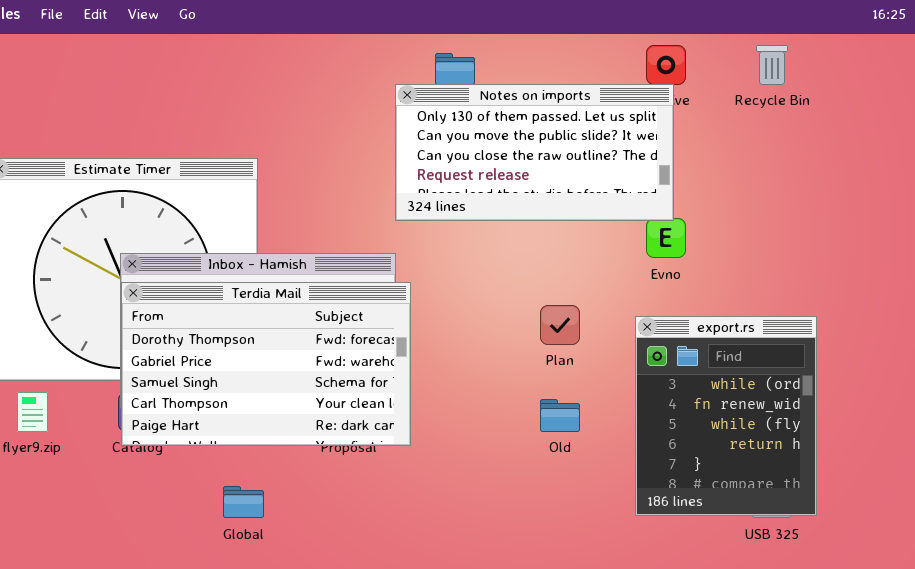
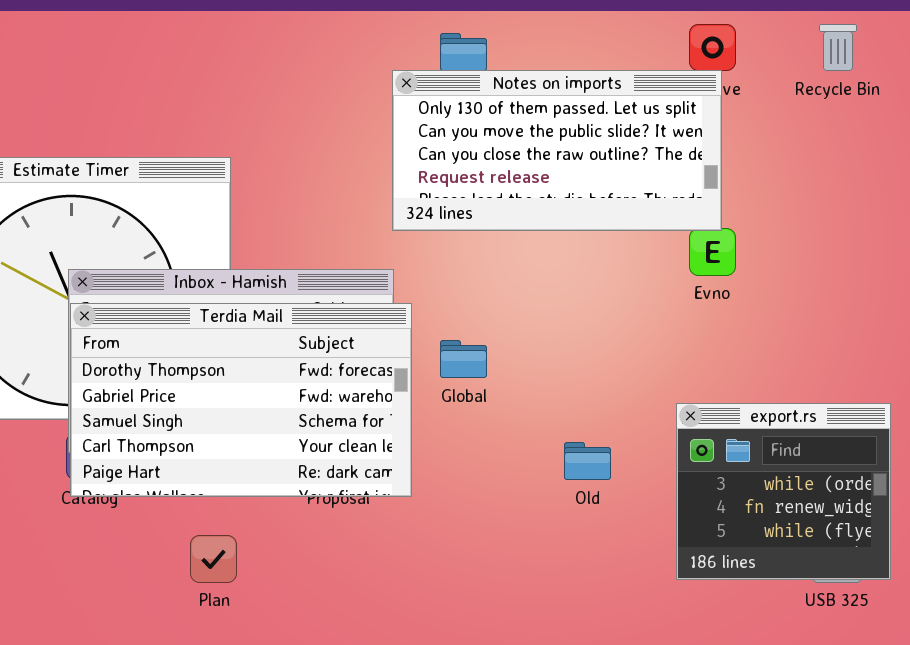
Plan: [540,305,580,345] -> [190,535,237,583], moved
export.rs: [635,316,817,516] -> [676,403,891,580], resized
Global: [223,486,264,518] -> [440,340,487,378], moved

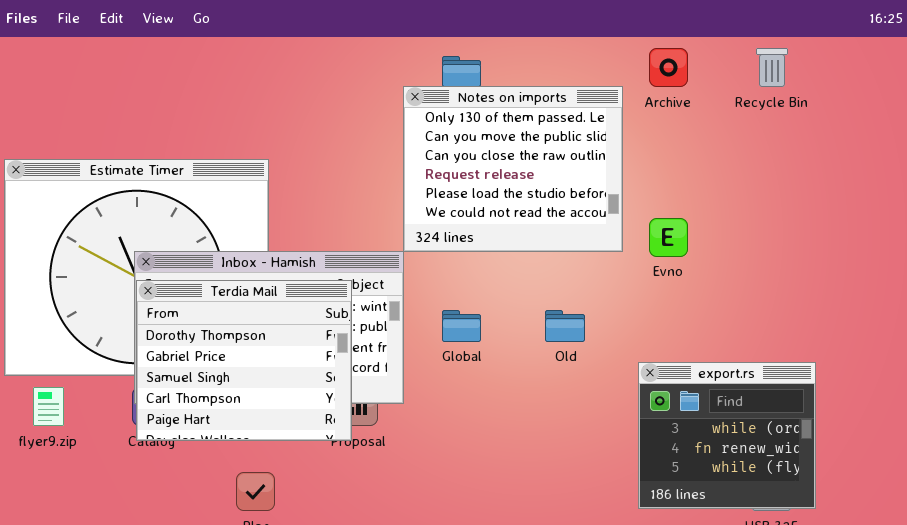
Notes on imports: [392,70,722,231] -> [403,86,623,252], resized
Terdia Mail: [70,303,412,497] -> [136,280,352,441], resized
Old: [564,442,611,480] -> [545,310,585,342], moved

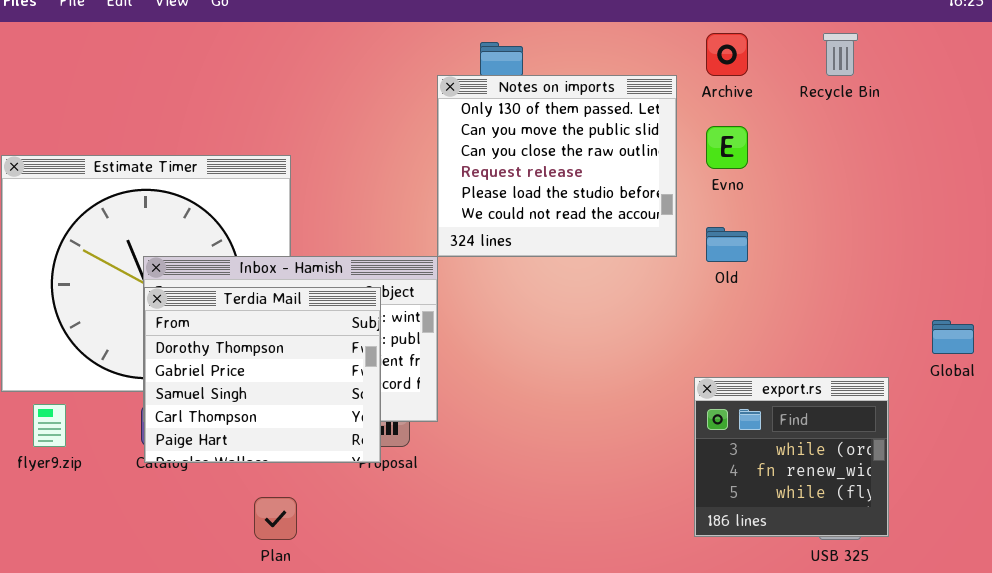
Evno: [649,218,688,257] -> [706,126,748,169], moved
Global: [442,310,481,342] -> [932,320,974,354], moved
Old: [545,310,585,342] -> [706,227,748,262], moved

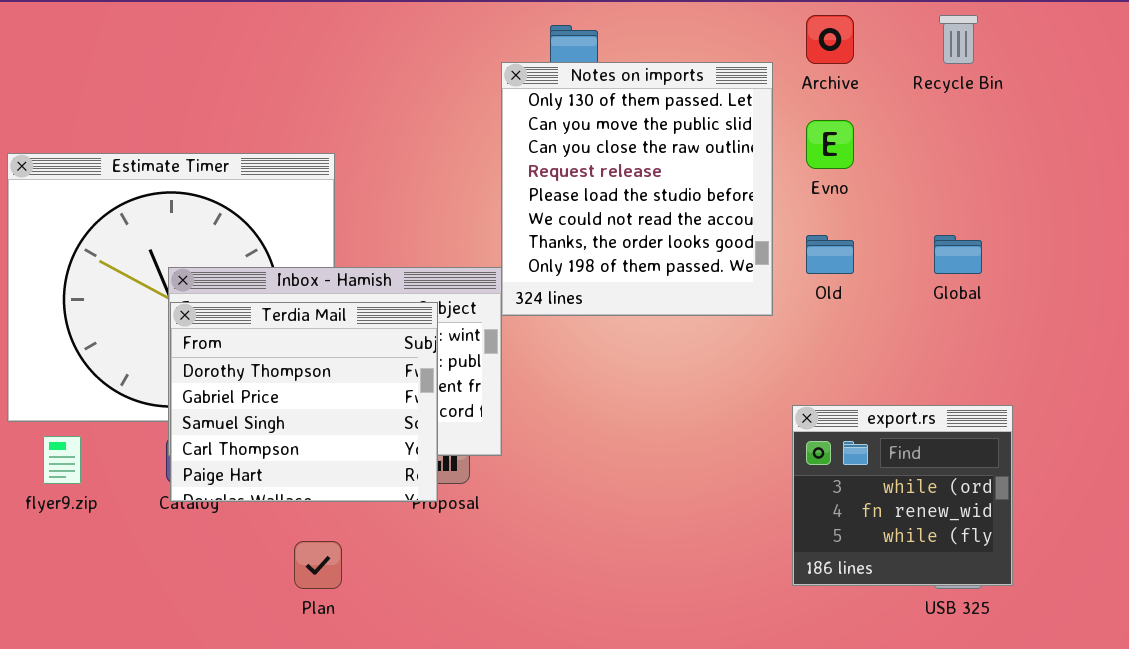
Notes on imports: [437,75,677,257] -> [501,62,773,316], resized
Global: [932,320,974,354] -> [934,235,982,274], moved

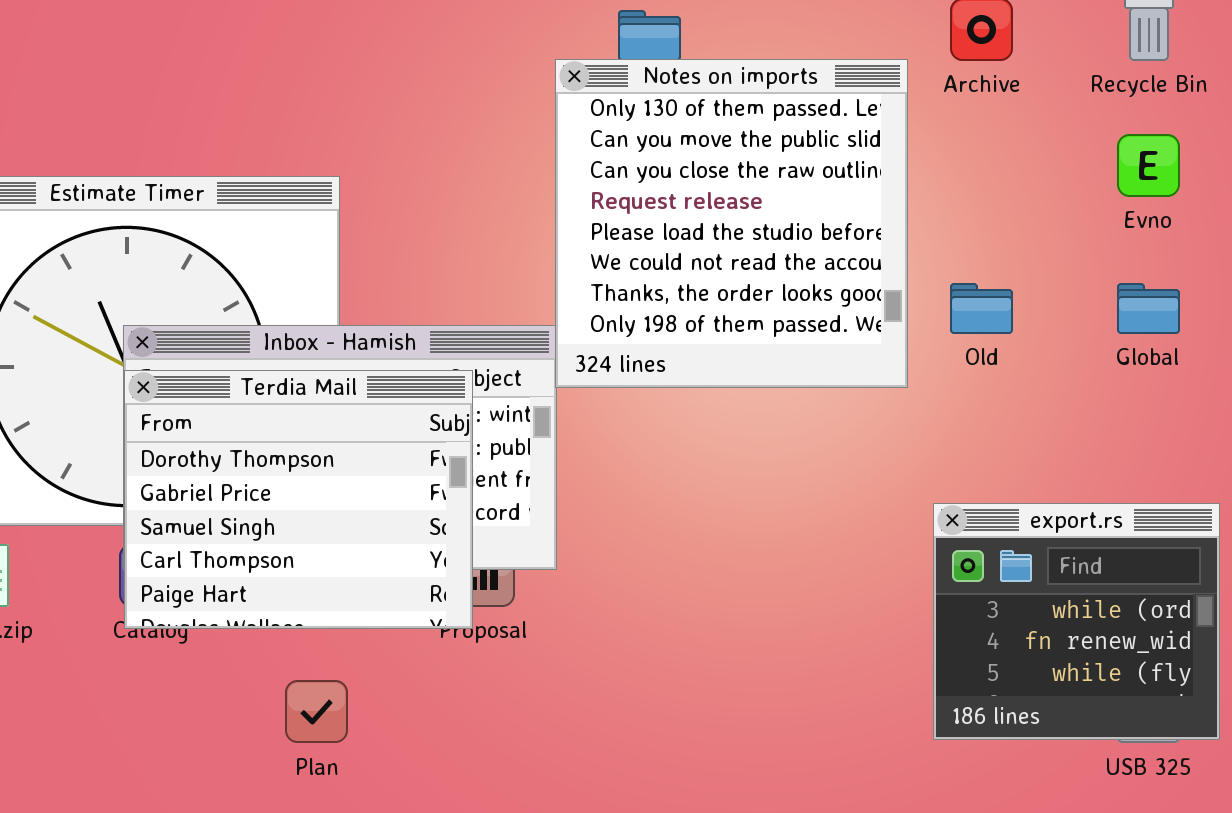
Evno: [806,120,854,169] -> [1117,134,1180,197], moved

